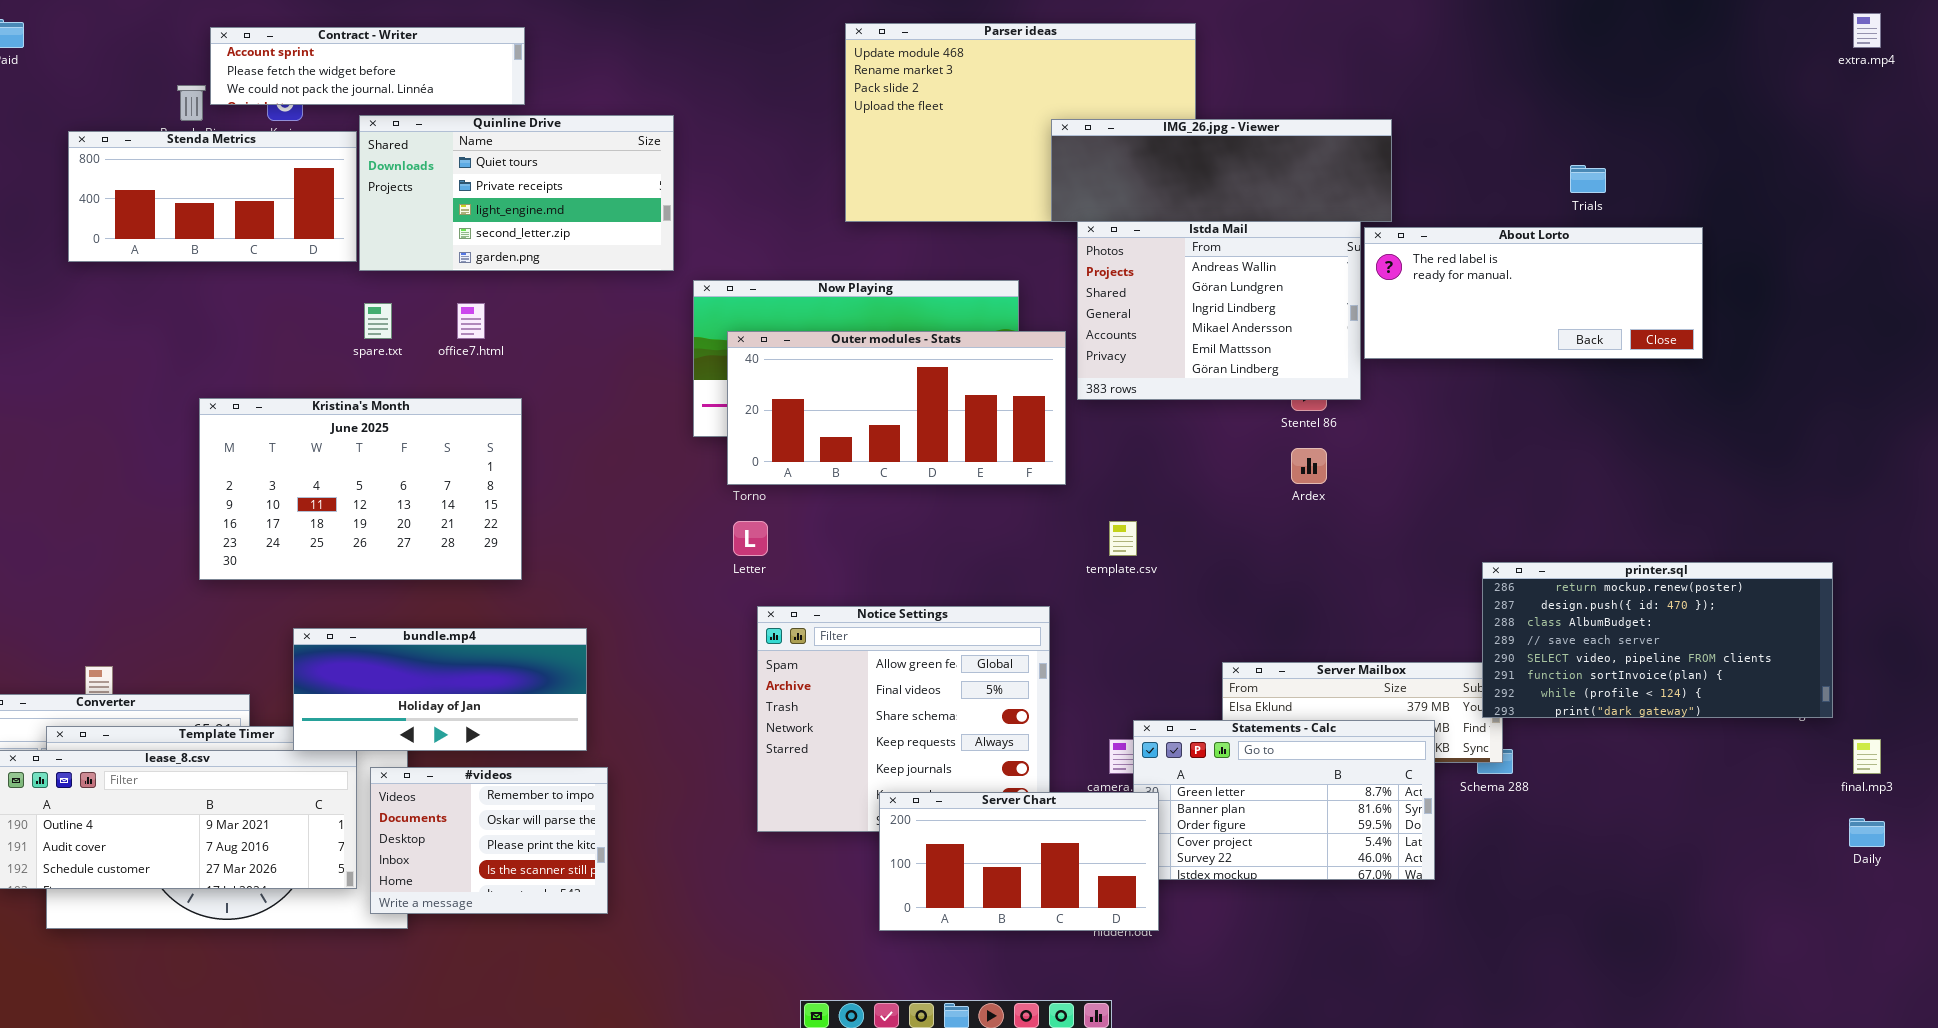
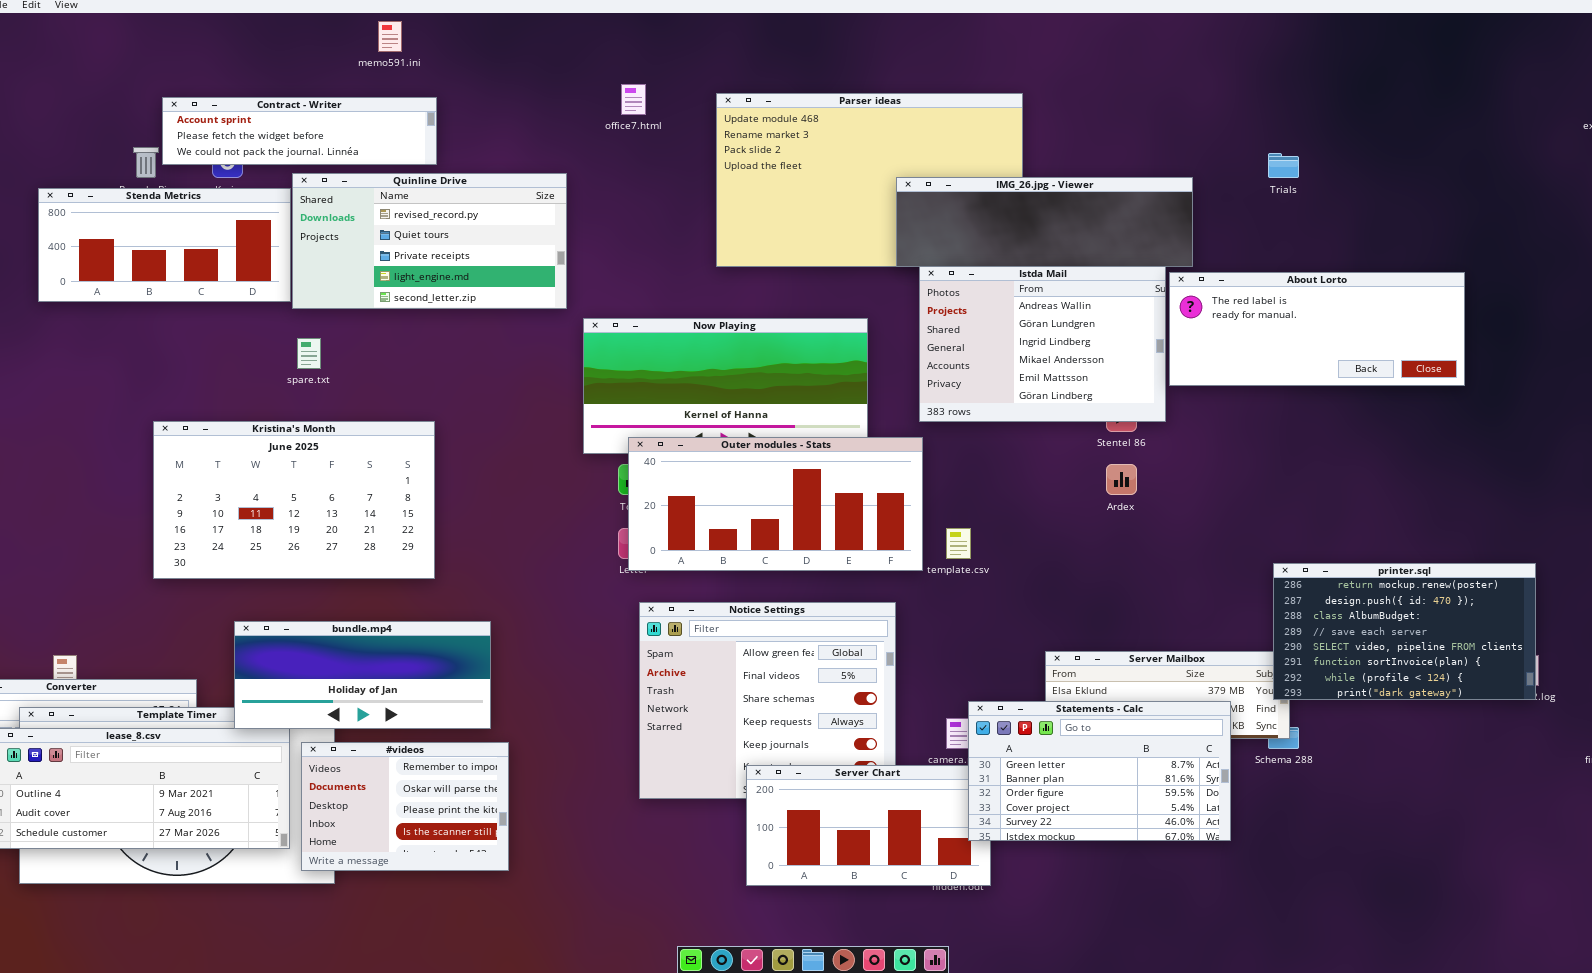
Quinline Drive: [359,115,674,271] -> [292,173,567,309], scrolled up 1 row
Trials: [1570,165,1606,193] -> [1268,153,1299,178], moved
office7.html: [457,303,485,339] -> [621,84,646,115], moved
Outer modules - Stats: [727,331,1066,485] -> [628,437,923,571], moved
printer.sql: [1482,562,1833,718] -> [1273,563,1536,700], resized
Statements - Calc: [1133,720,1435,880] -> [968,701,1231,841], raised

